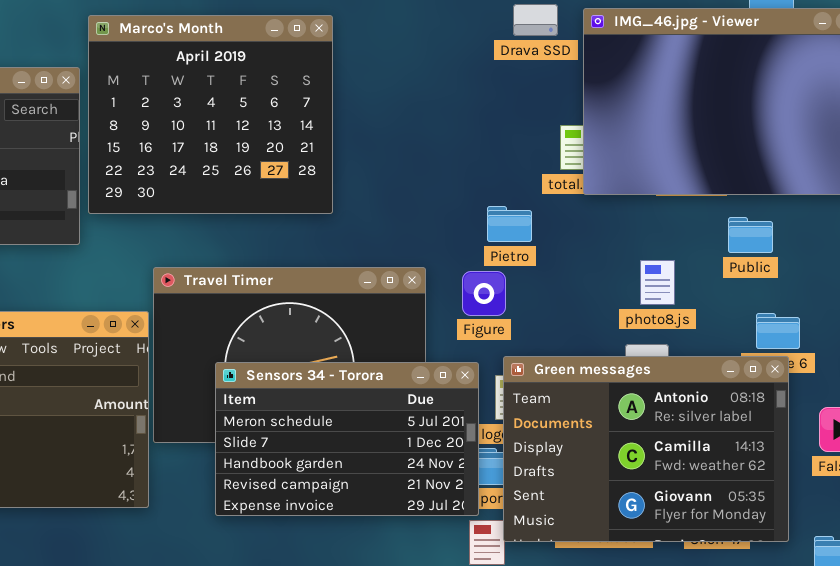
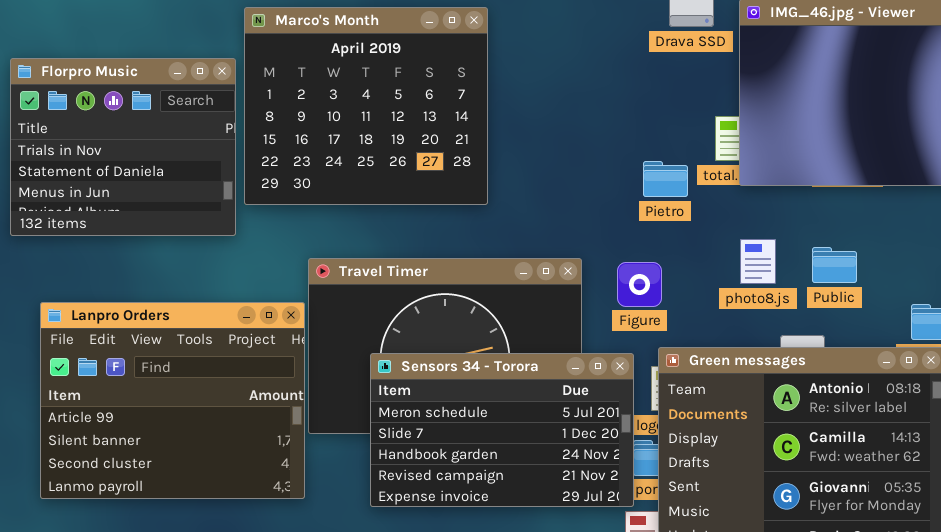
Pietro: [487,206,532,242] -> [643,161,688,197], moved
Public: [728,217,773,253] -> [812,247,857,283], moved
photo8.js: [640,260,675,305] -> [740,239,776,284], moved

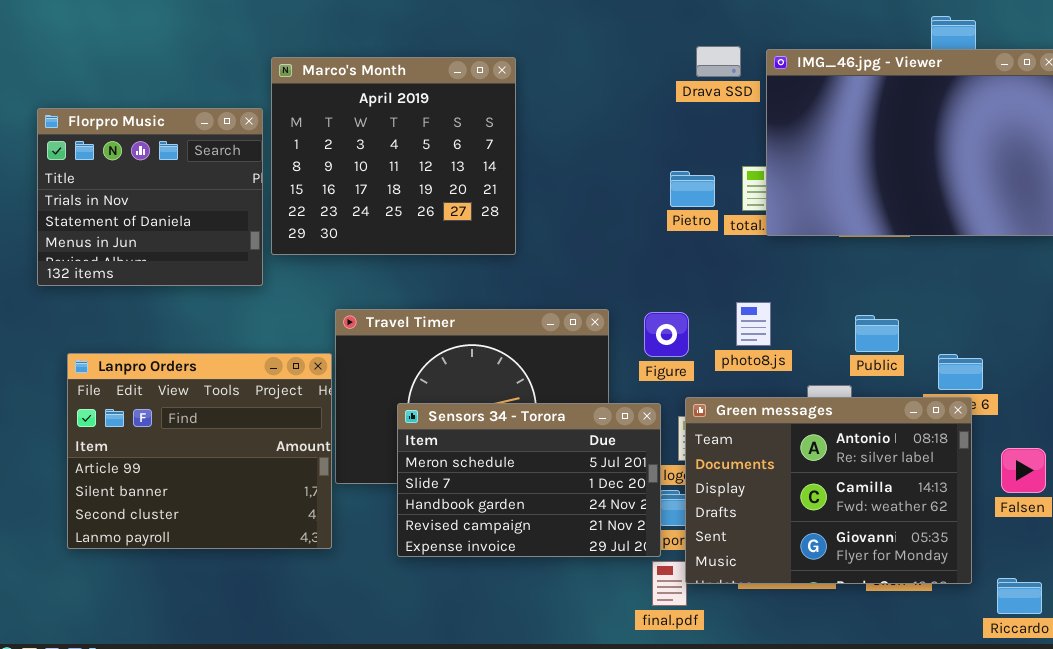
Pietro: [643,161,688,197] -> [670,171,715,207], moved
photo8.js: [740,239,776,284] -> [736,302,771,346], moved
Public: [812,247,857,283] -> [855,315,899,352], moved

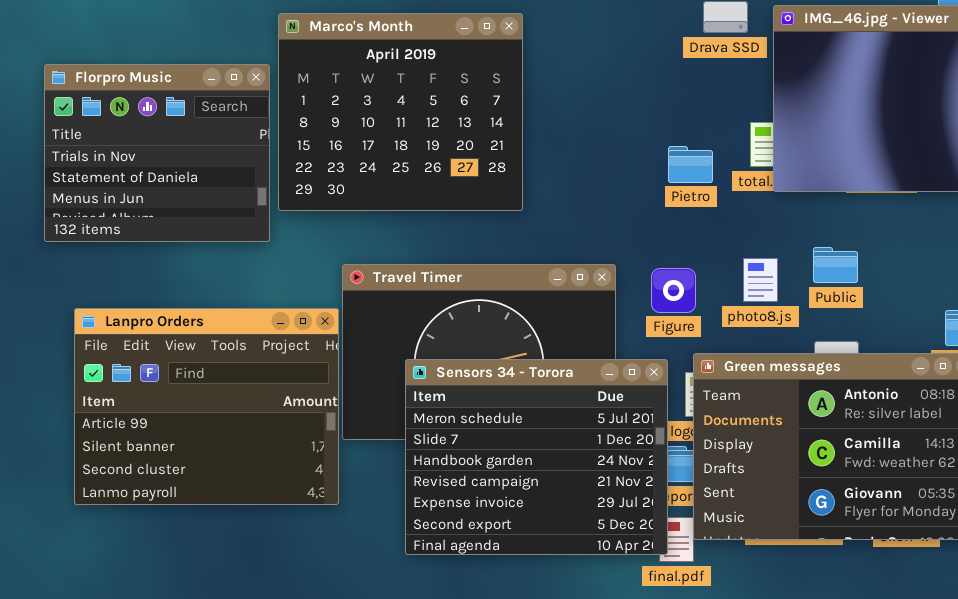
Pietro: [670,171,715,207] -> [668,146,713,183], moved
Public: [855,315,899,352] -> [813,247,858,283], moved
Sensors 34 - Torora: [397,403,661,557] -> [405,359,668,555], resized

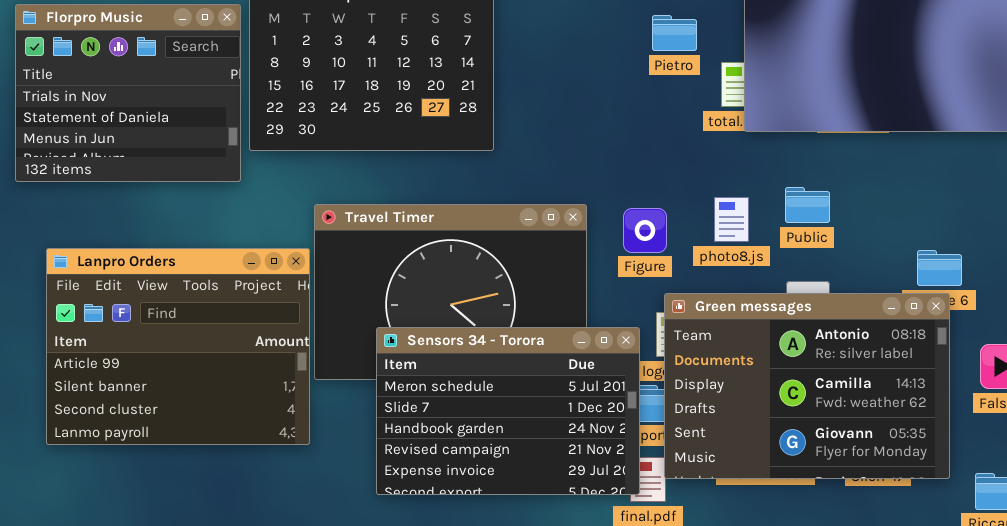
Pietro: [668,146,713,183] -> [652,15,697,51], moved
Sensors 34 - Torora: [405,359,668,555] -> [376,327,640,495], resized

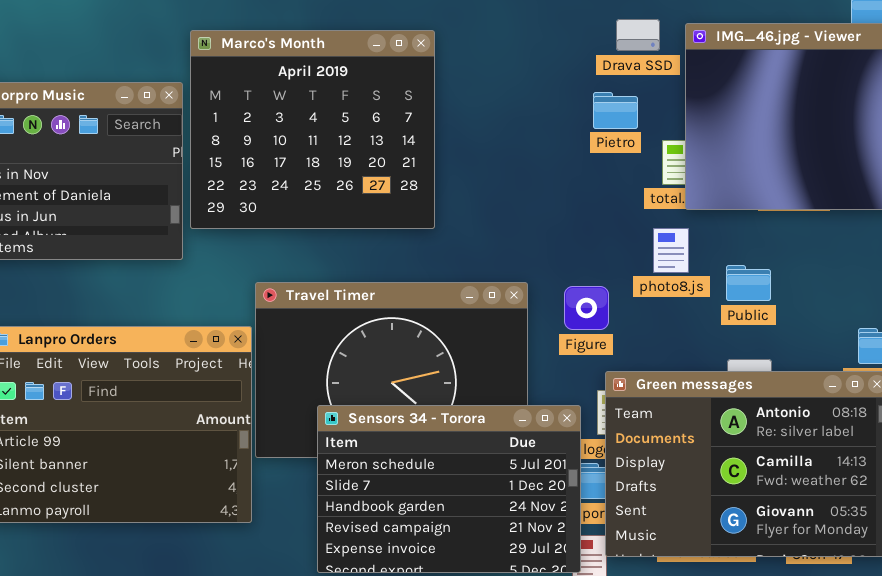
photo8.js: [714,197,749,242] -> [653,228,689,273], moved

